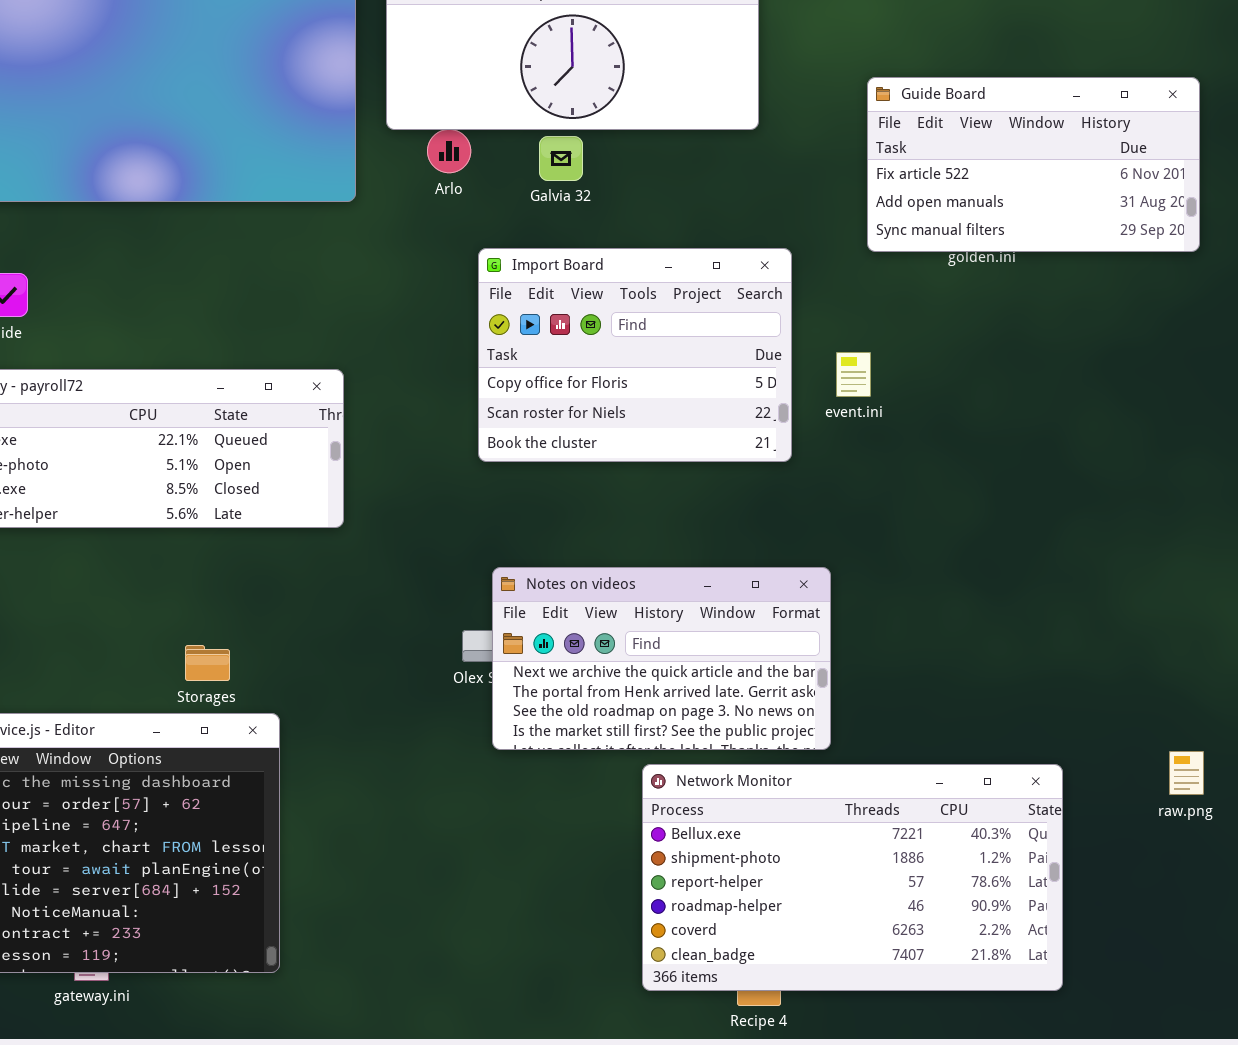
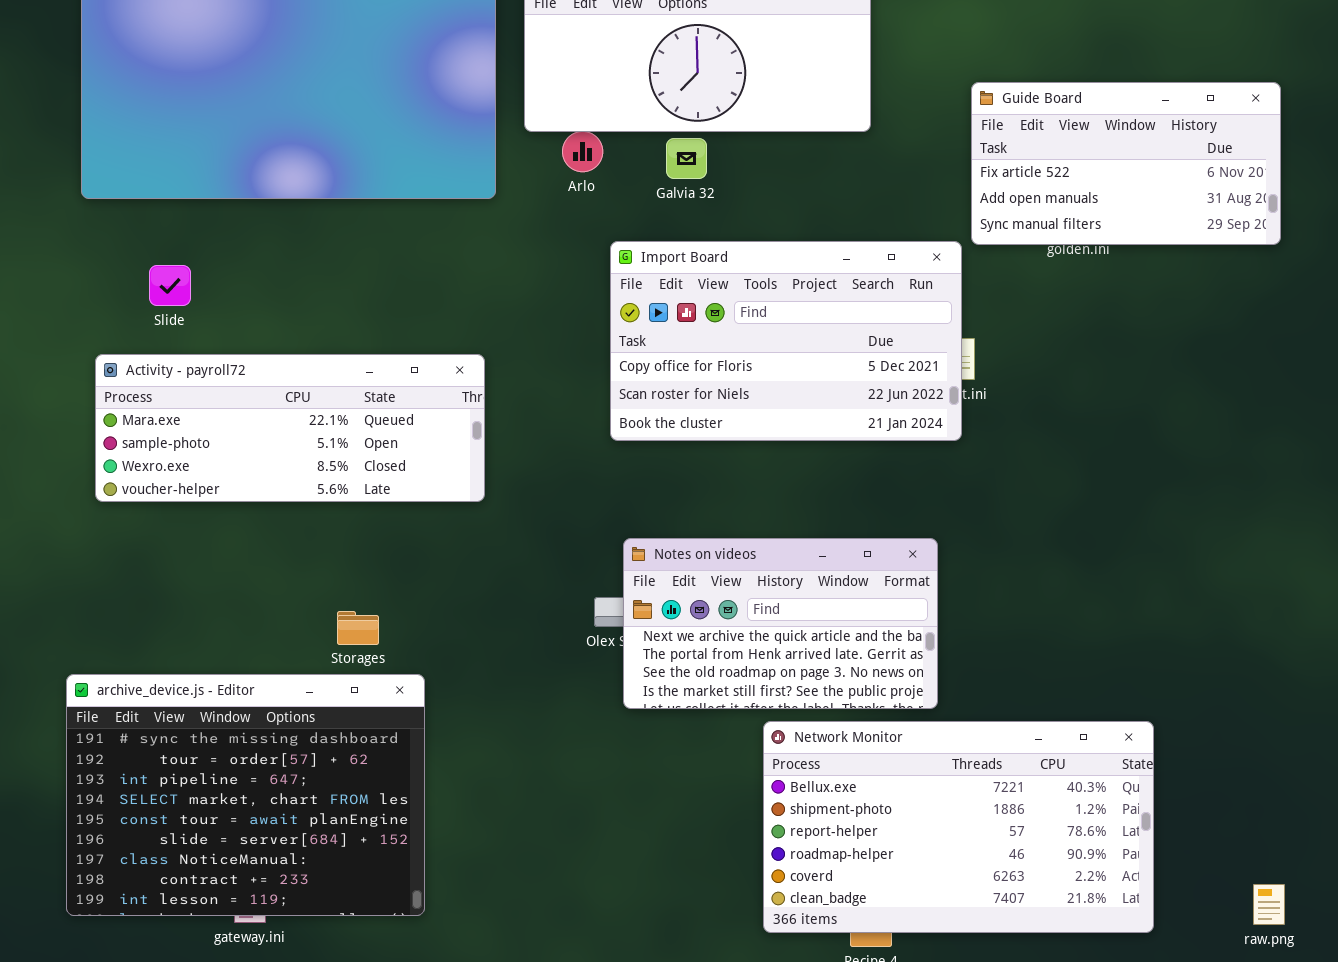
Import Board: [478,248,792,462] -> [610,241,962,441], resized
raw.png: [1169,751,1204,795] -> [1253,884,1285,925], moved

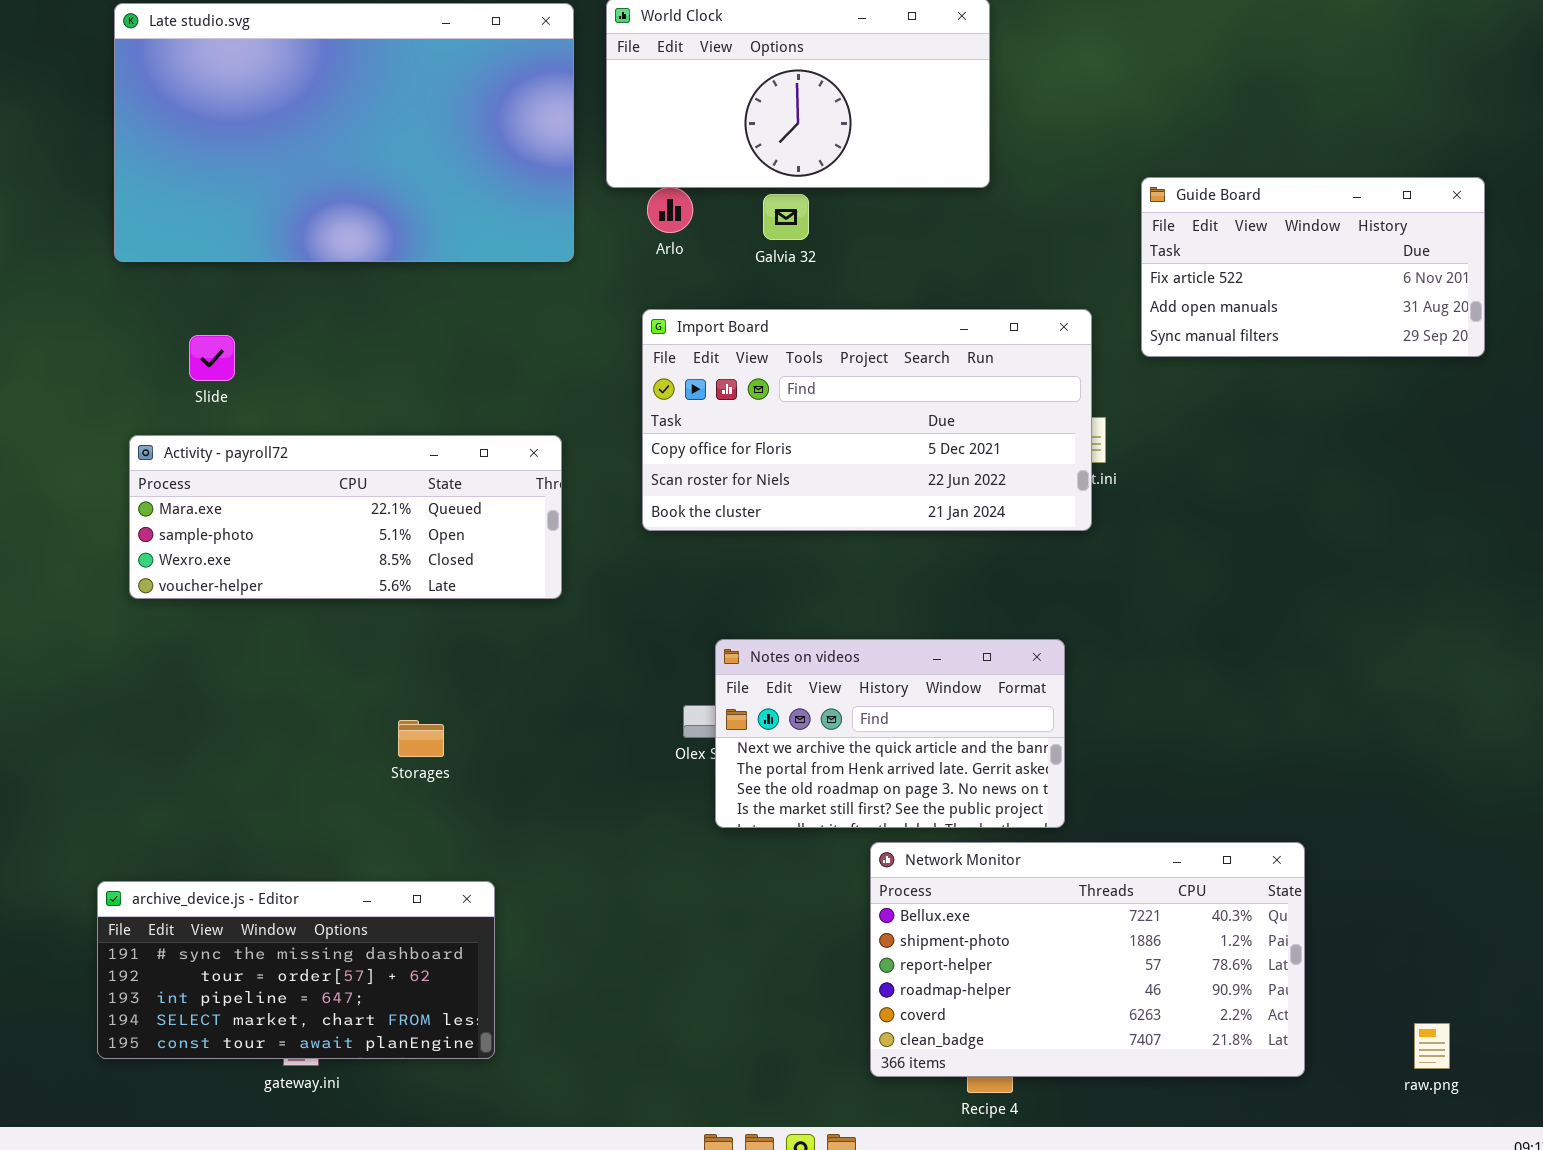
Guide Board: [971,82,1281,245] -> [1141,177,1485,357], moved
Import Board: [610,241,962,441] -> [642,309,1092,531], resized
archive_device.js - Editor: [66,674,425,916] -> [97,881,495,1059], resized

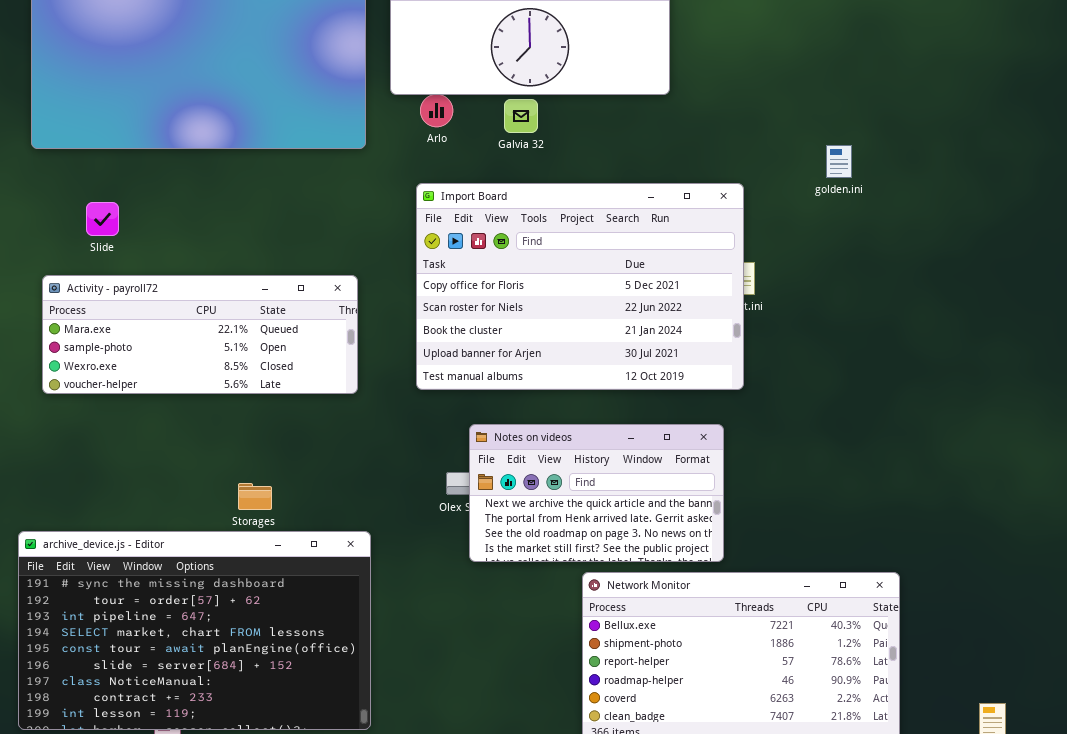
Guide Board: [1141,177,1485,357] -> none, closed
Import Board: [642,309,1092,531] -> [416,183,744,390], resized
archive_device.js - Editor: [97,881,495,1059] -> [18,531,371,730], resized

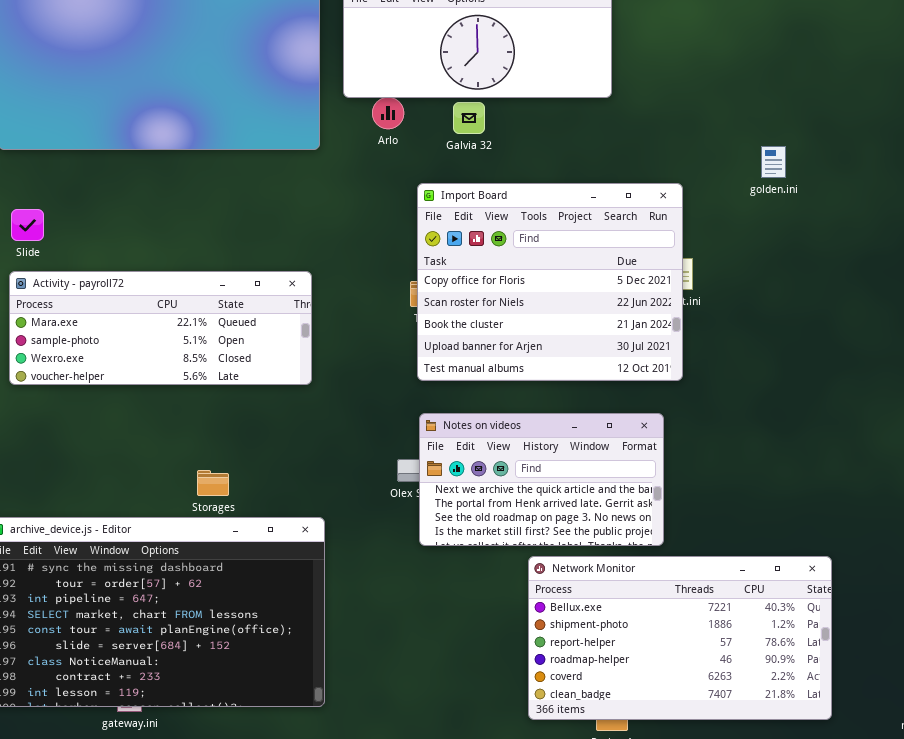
Import Board: [416,183,744,390] -> [417,183,683,381], resized
Slide: [86,202,119,236] -> [11,209,44,241], moved

